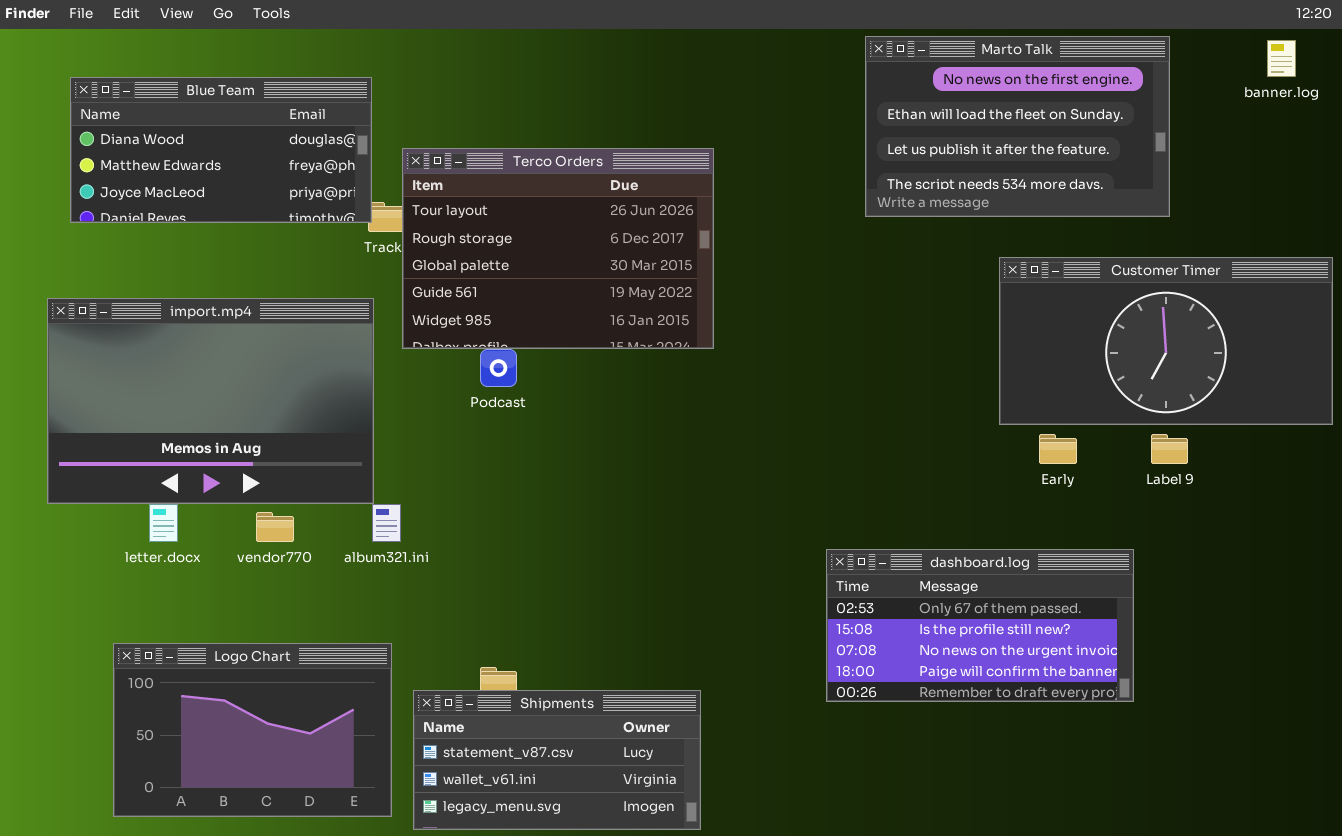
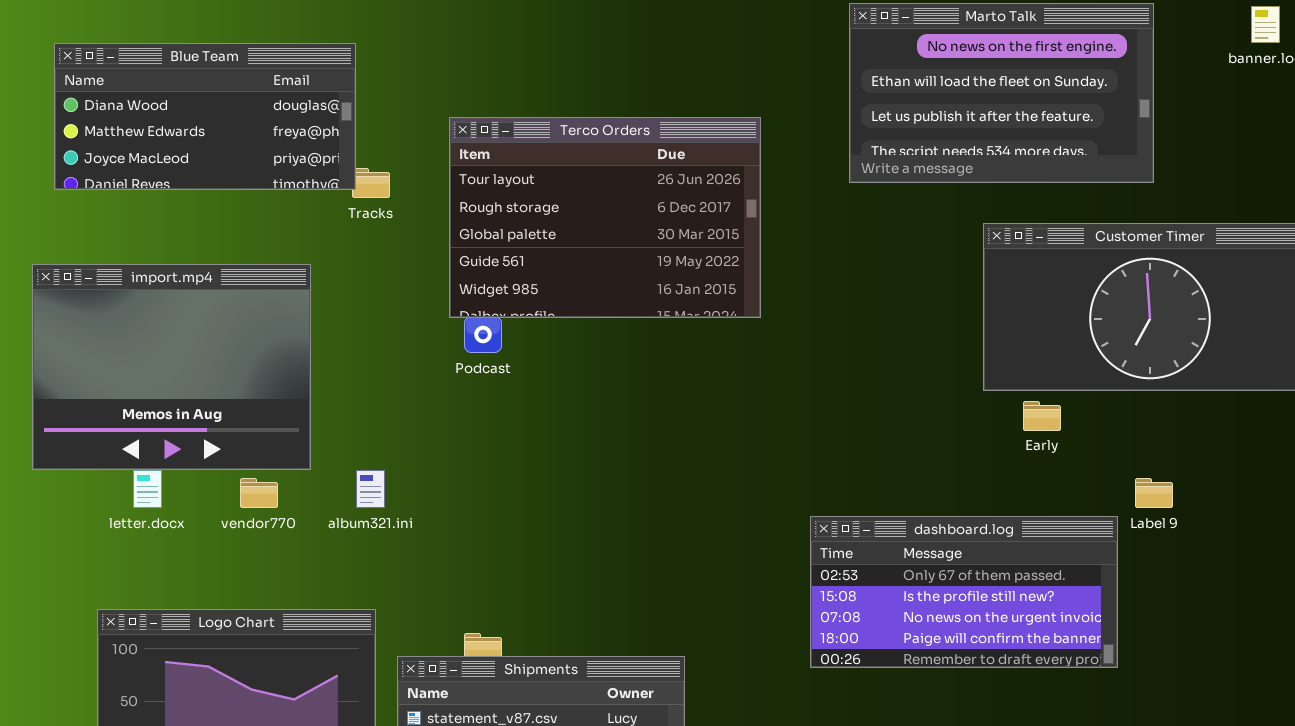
Terco Orders: [402,148,714,349] -> [449,117,761,318], moved
import.mp4: [47,298,374,504] -> [32,264,311,470], resized
Label 9: [1151,434,1188,464] -> [1135,478,1173,508], moved

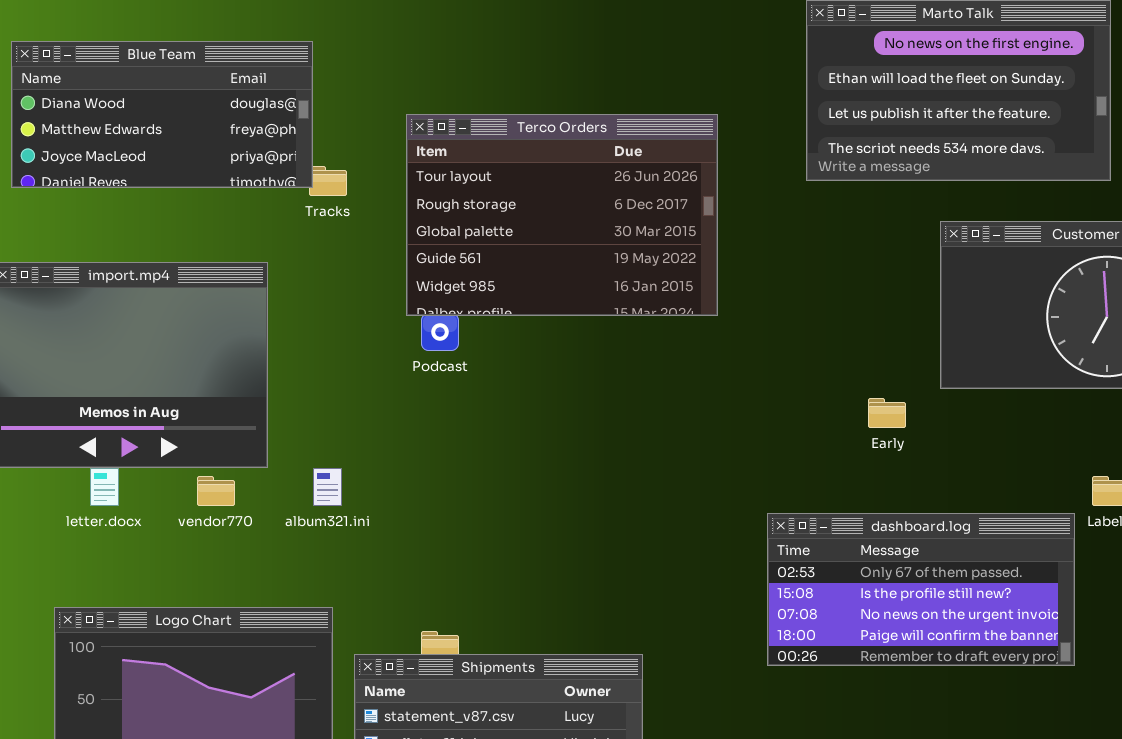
Early: [1023,401,1061,431] -> [868,398,906,428], moved

